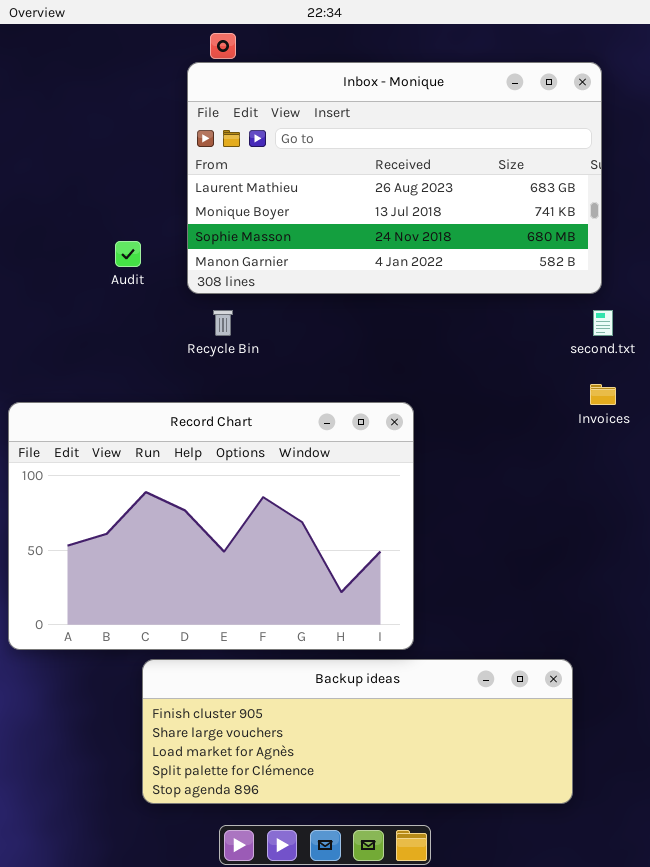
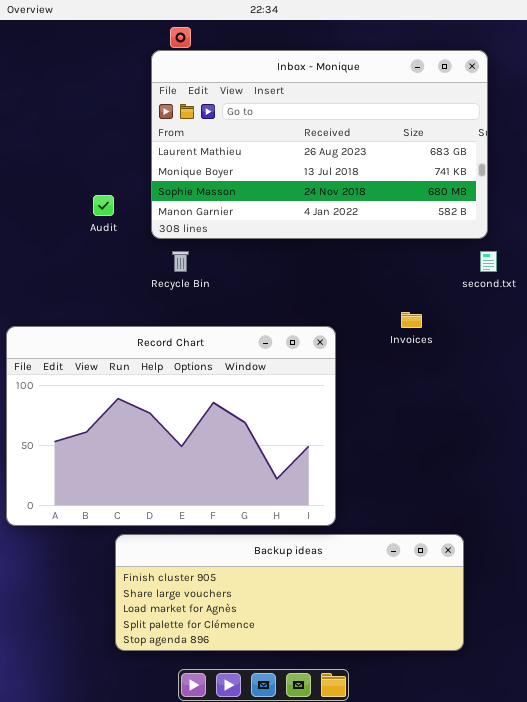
Invoices: [590,384,616,405] -> [401,312,422,328], moved

